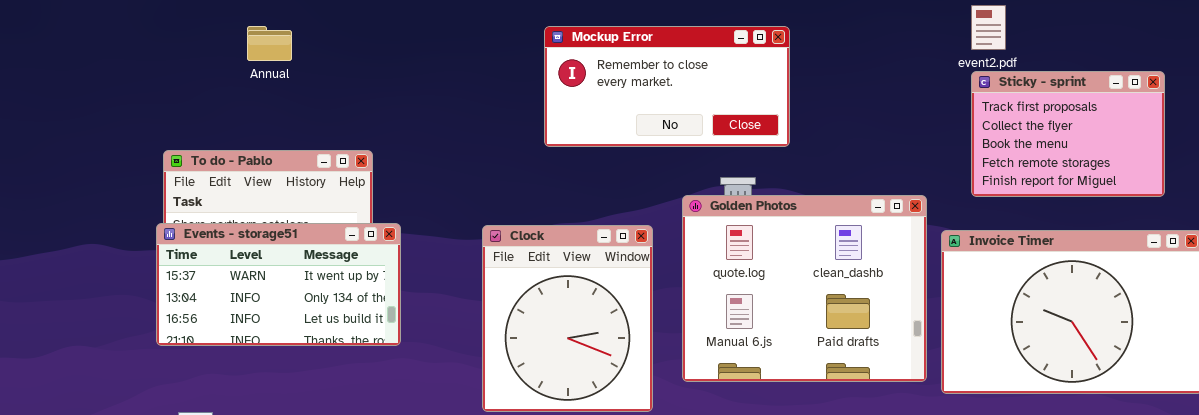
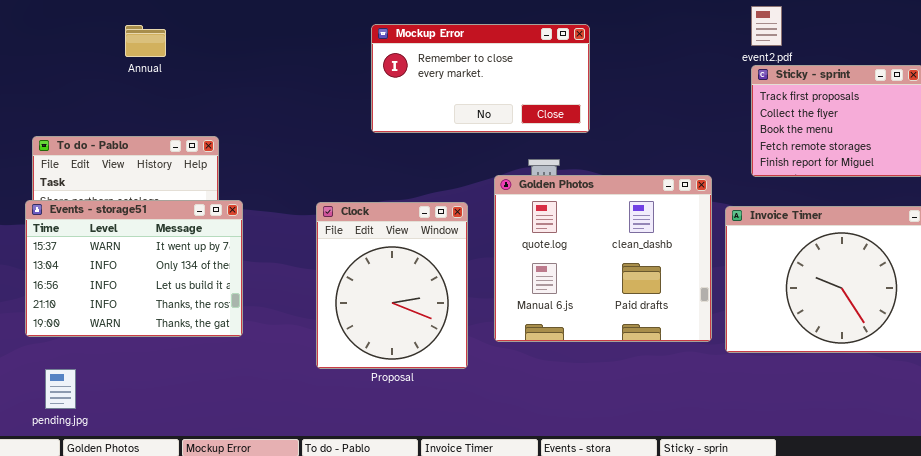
Annual: [247,26,292,61] -> [125,25,166,57], moved
Events - storage51: [156,223,401,346] -> [25,200,243,337], resized

